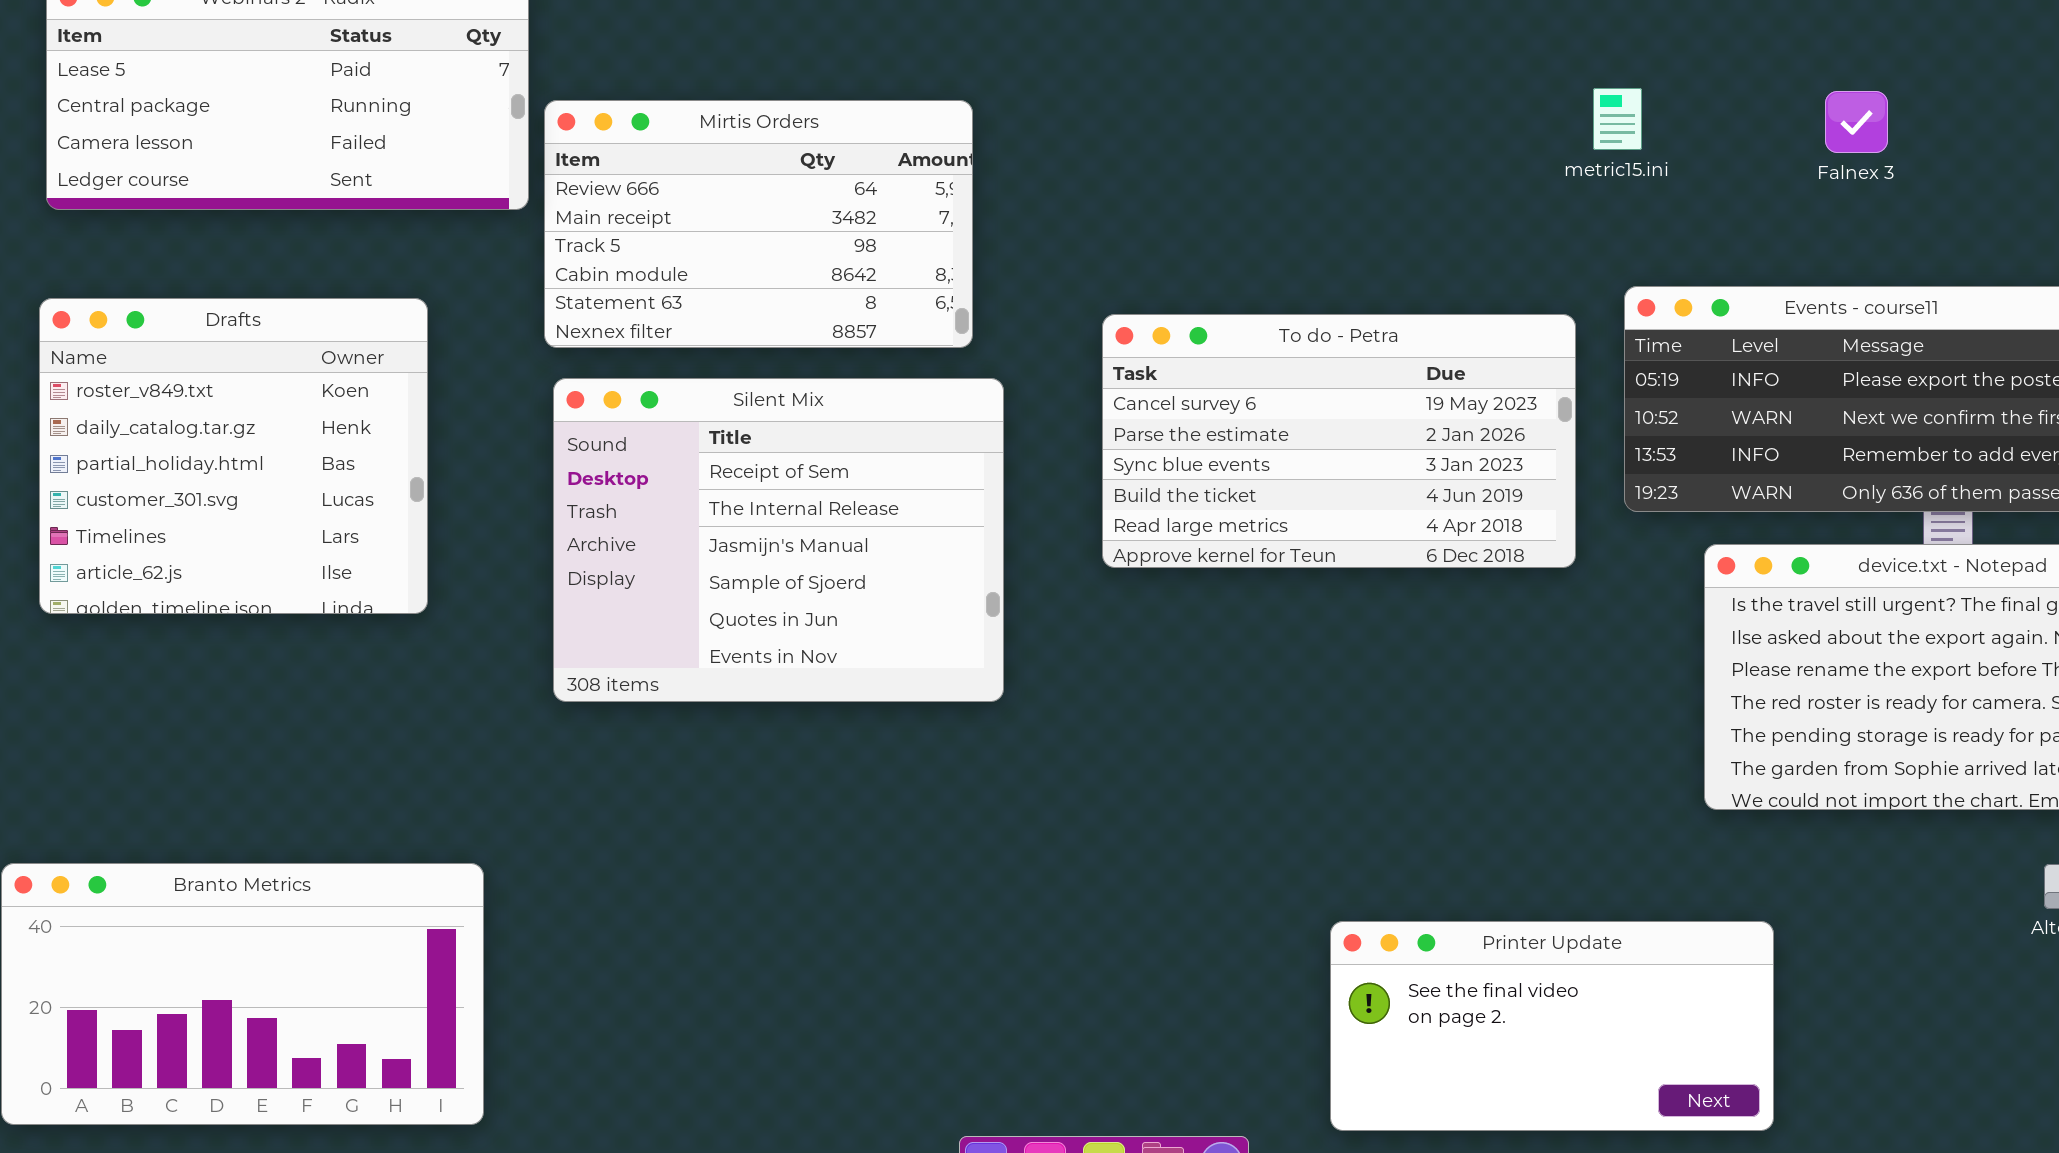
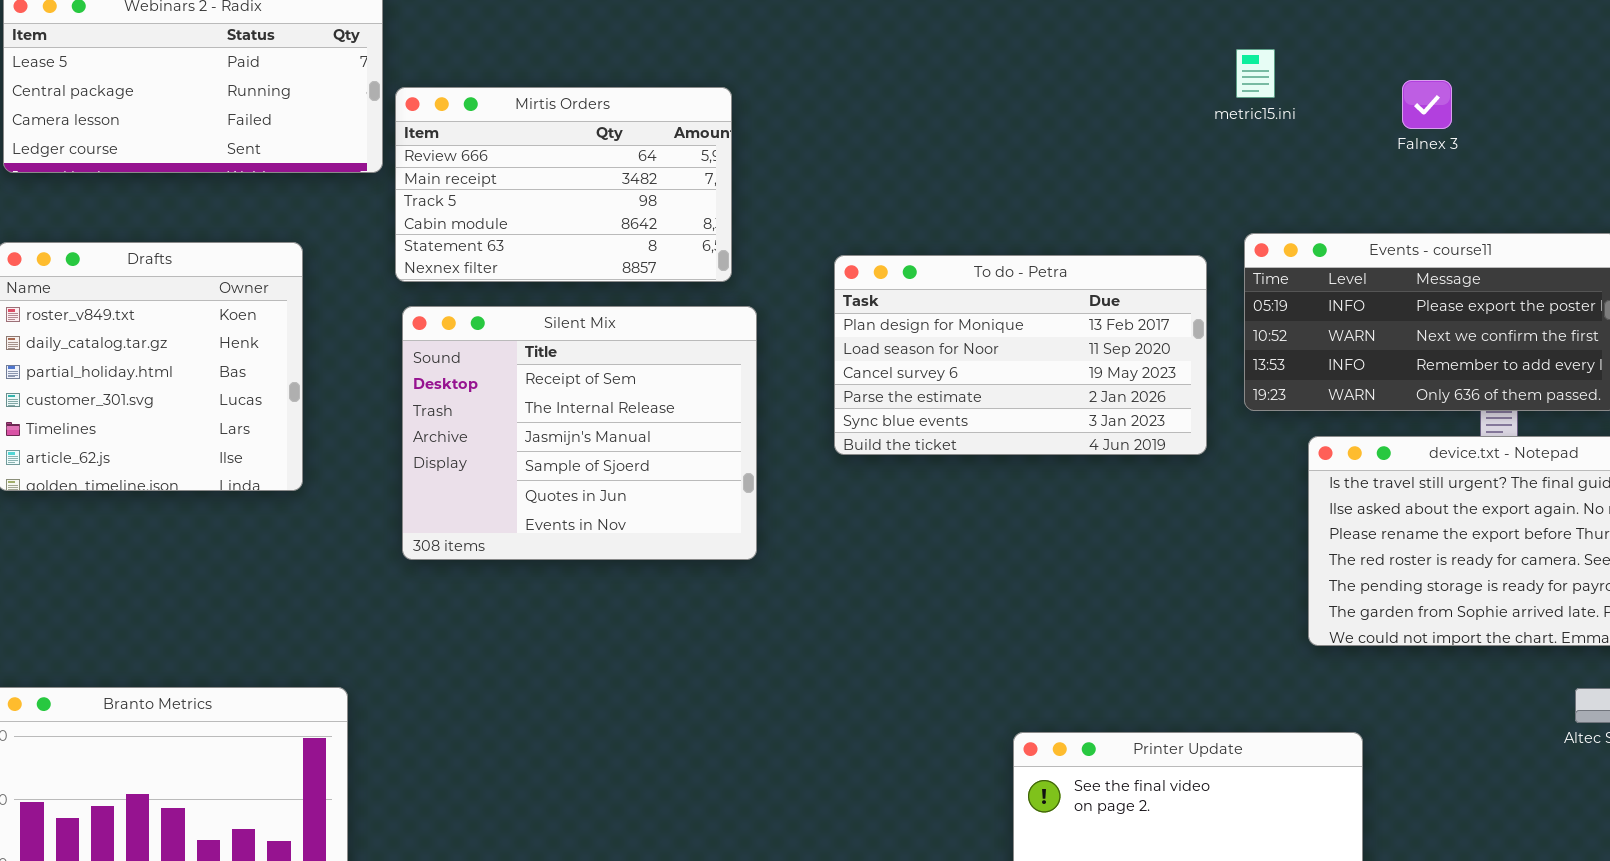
metric15.ini: [1593,88,1642,150] -> [1236,49,1275,98], moved
To do - Petra: [1102,314,1576,568] -> [834,255,1207,455], scrolled up 2 rows

